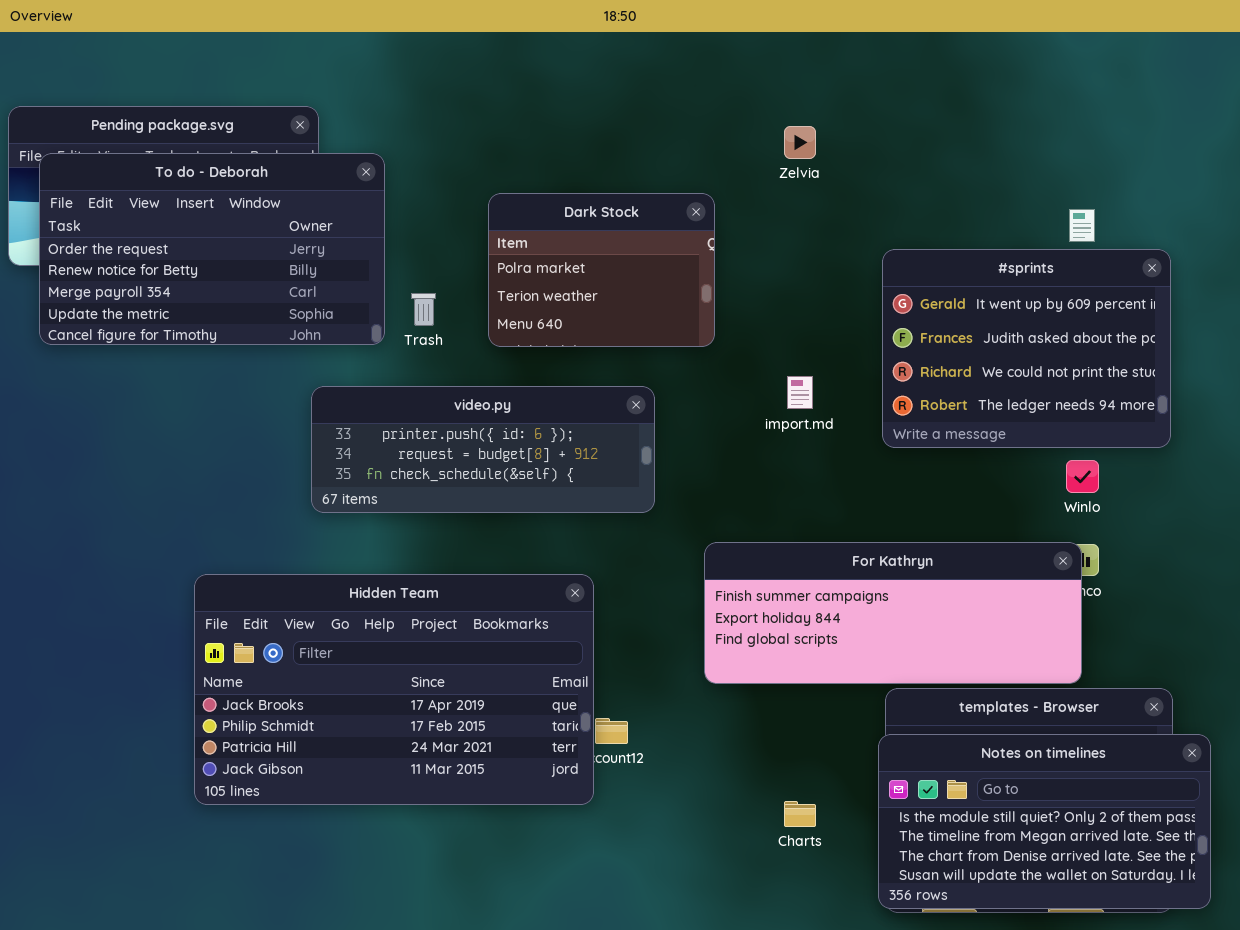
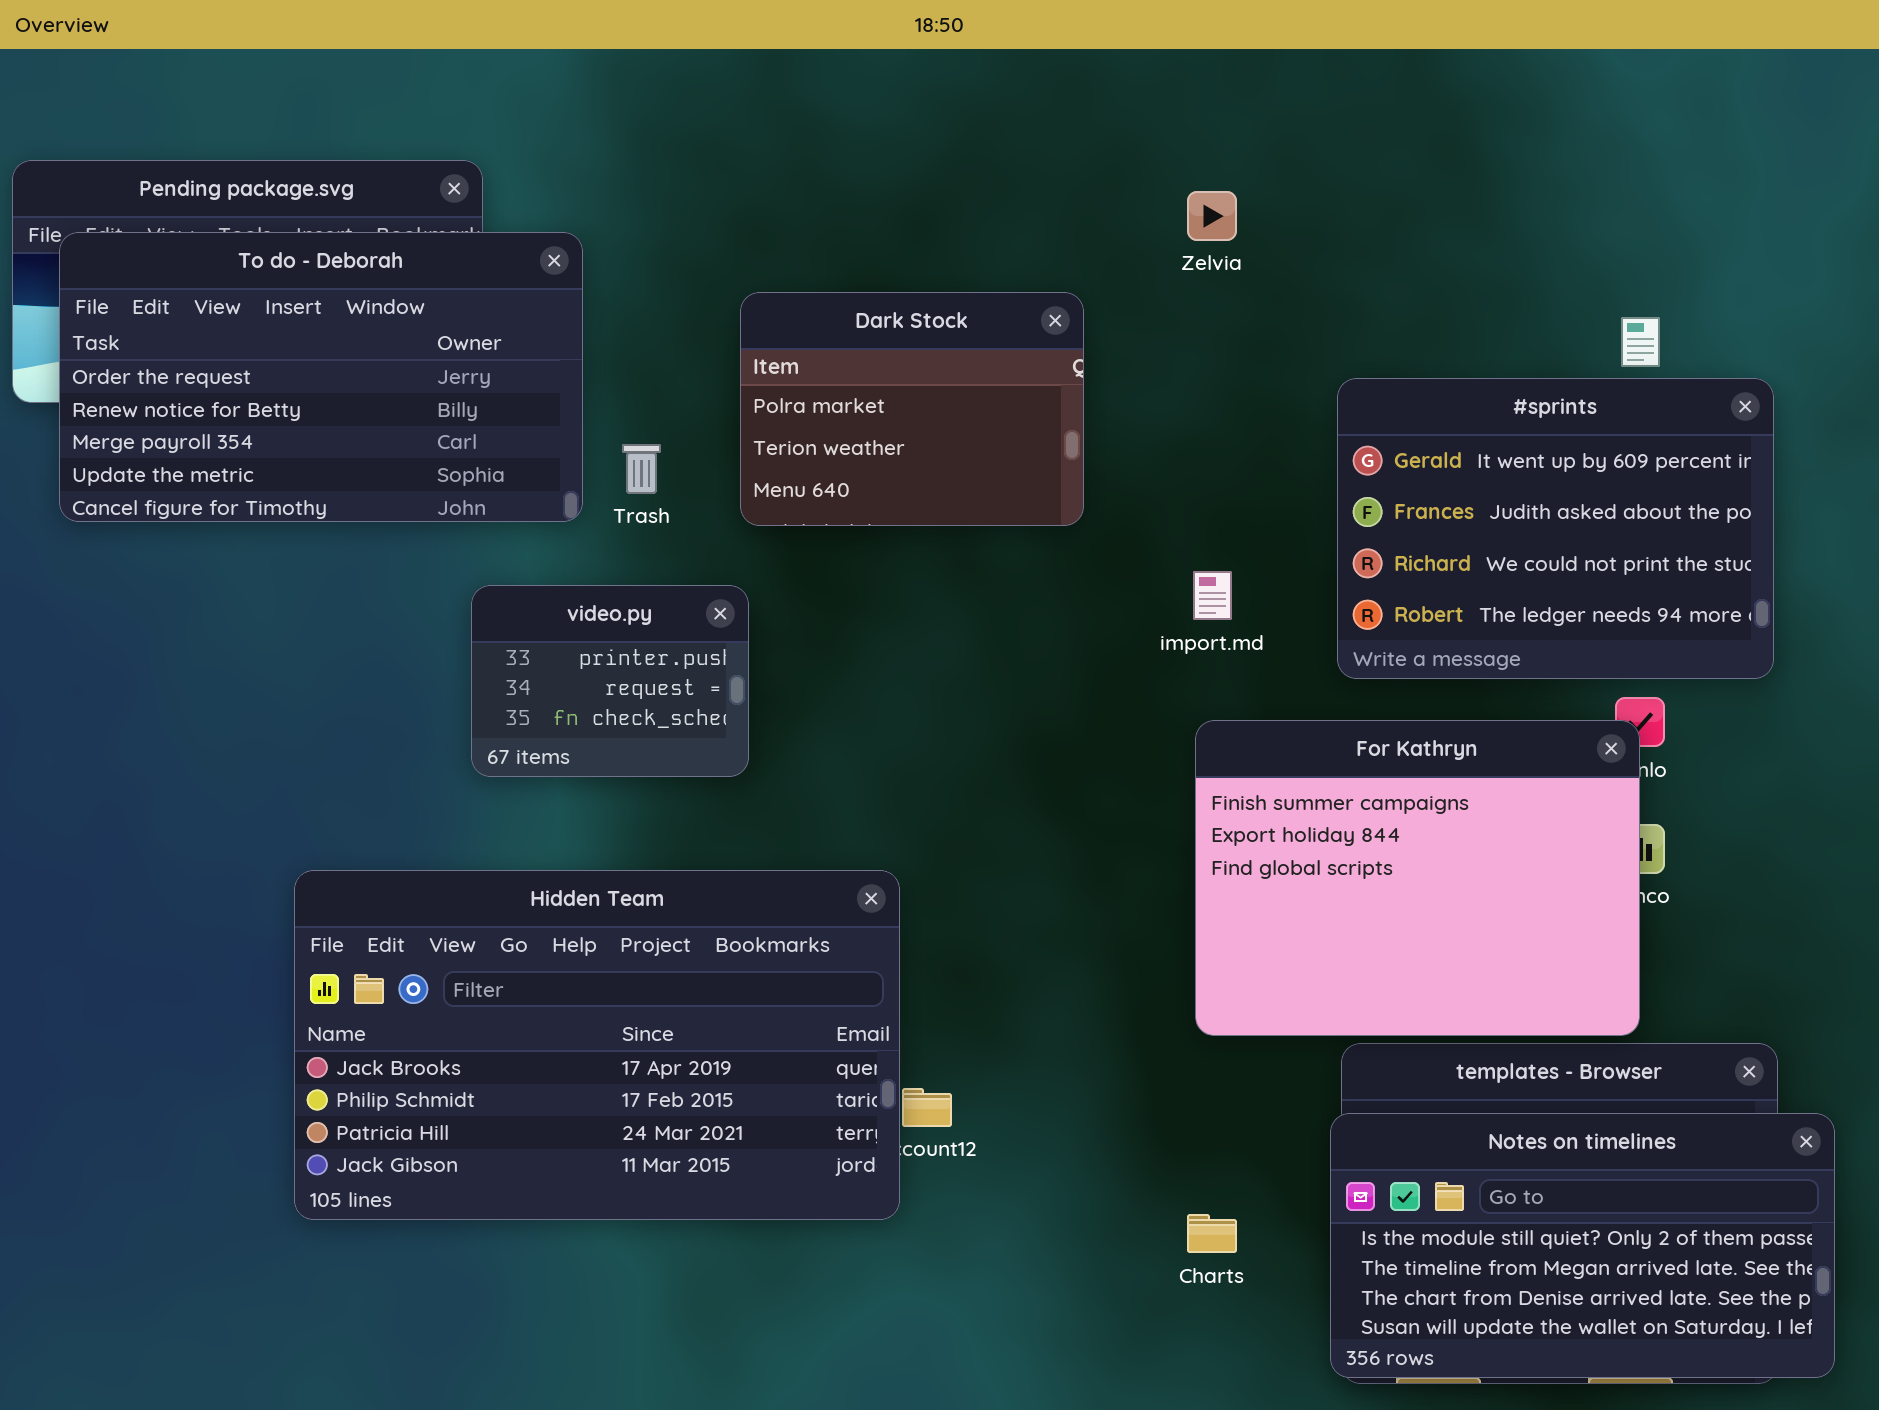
video.py: [311,386,655,513] -> [471,585,749,777], resized
For Kathryn: [704,542,1082,684] -> [1195,720,1640,1036], resized

